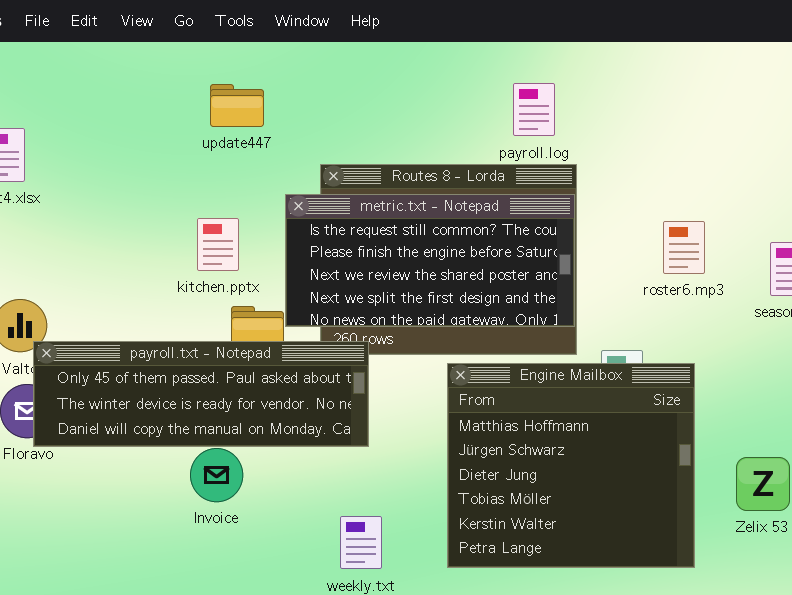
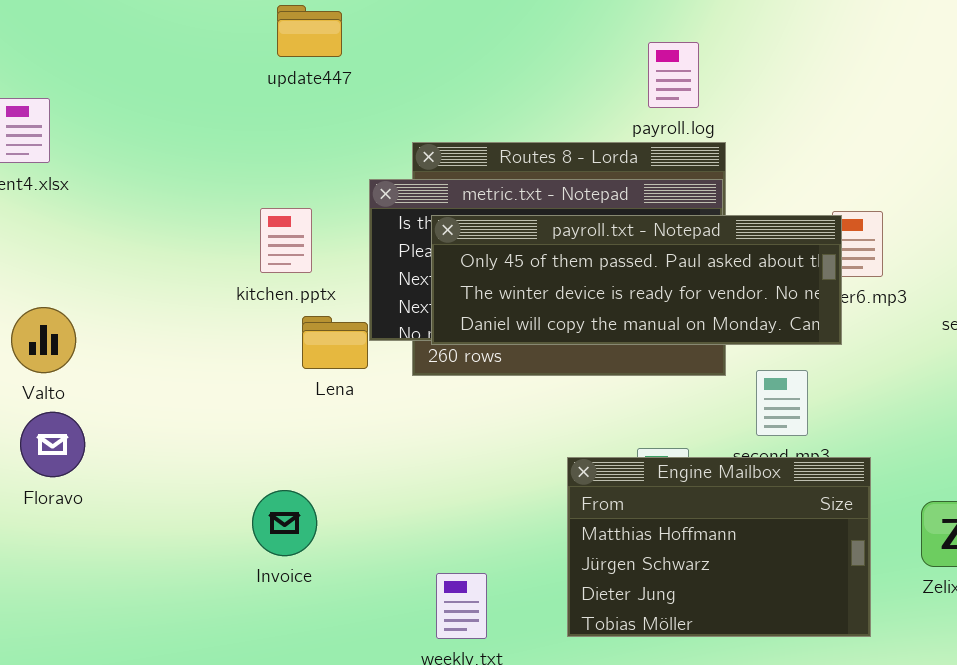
update447: [210,84,264,127] -> [277,5,342,57], moved
payroll.txt - Notepad: [33,341,369,447] -> [431,215,842,345], moved
Engine Mailbox: [447,363,695,568] -> [567,457,871,637], resized

